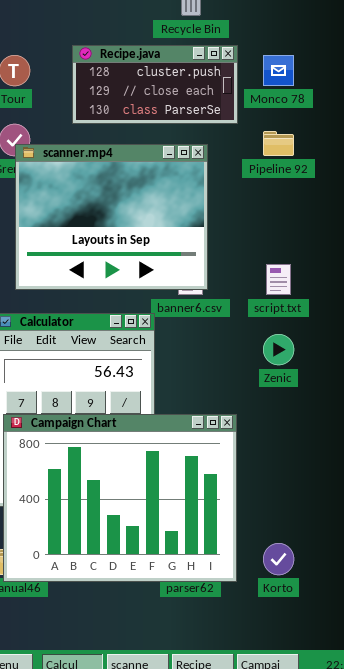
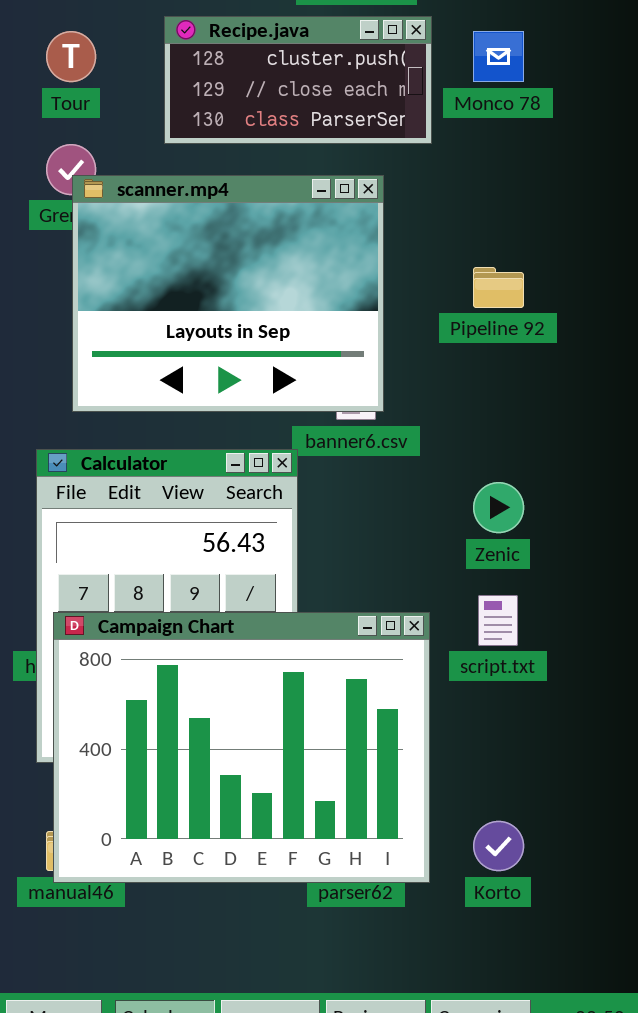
Pipeline 92: [263,131,294,156] -> [473,267,524,308], moved
script.txt: [266,264,291,295] -> [478,595,518,646], moved

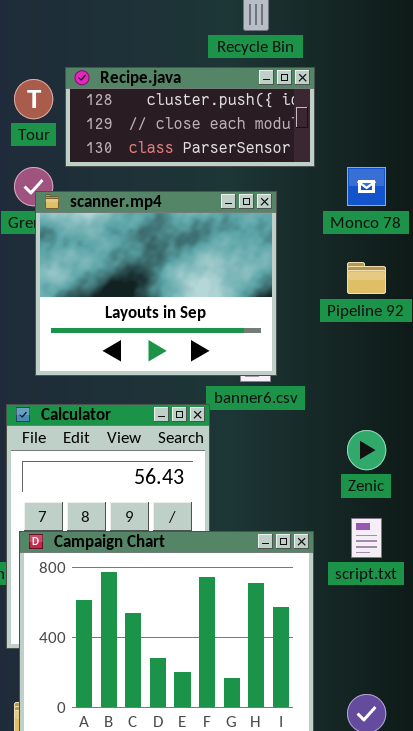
Recipe.java: [164,16,432,144] -> [65,67,315,167], resized
Monco 78: [473,31,524,82] -> [347,167,386,206], moved

